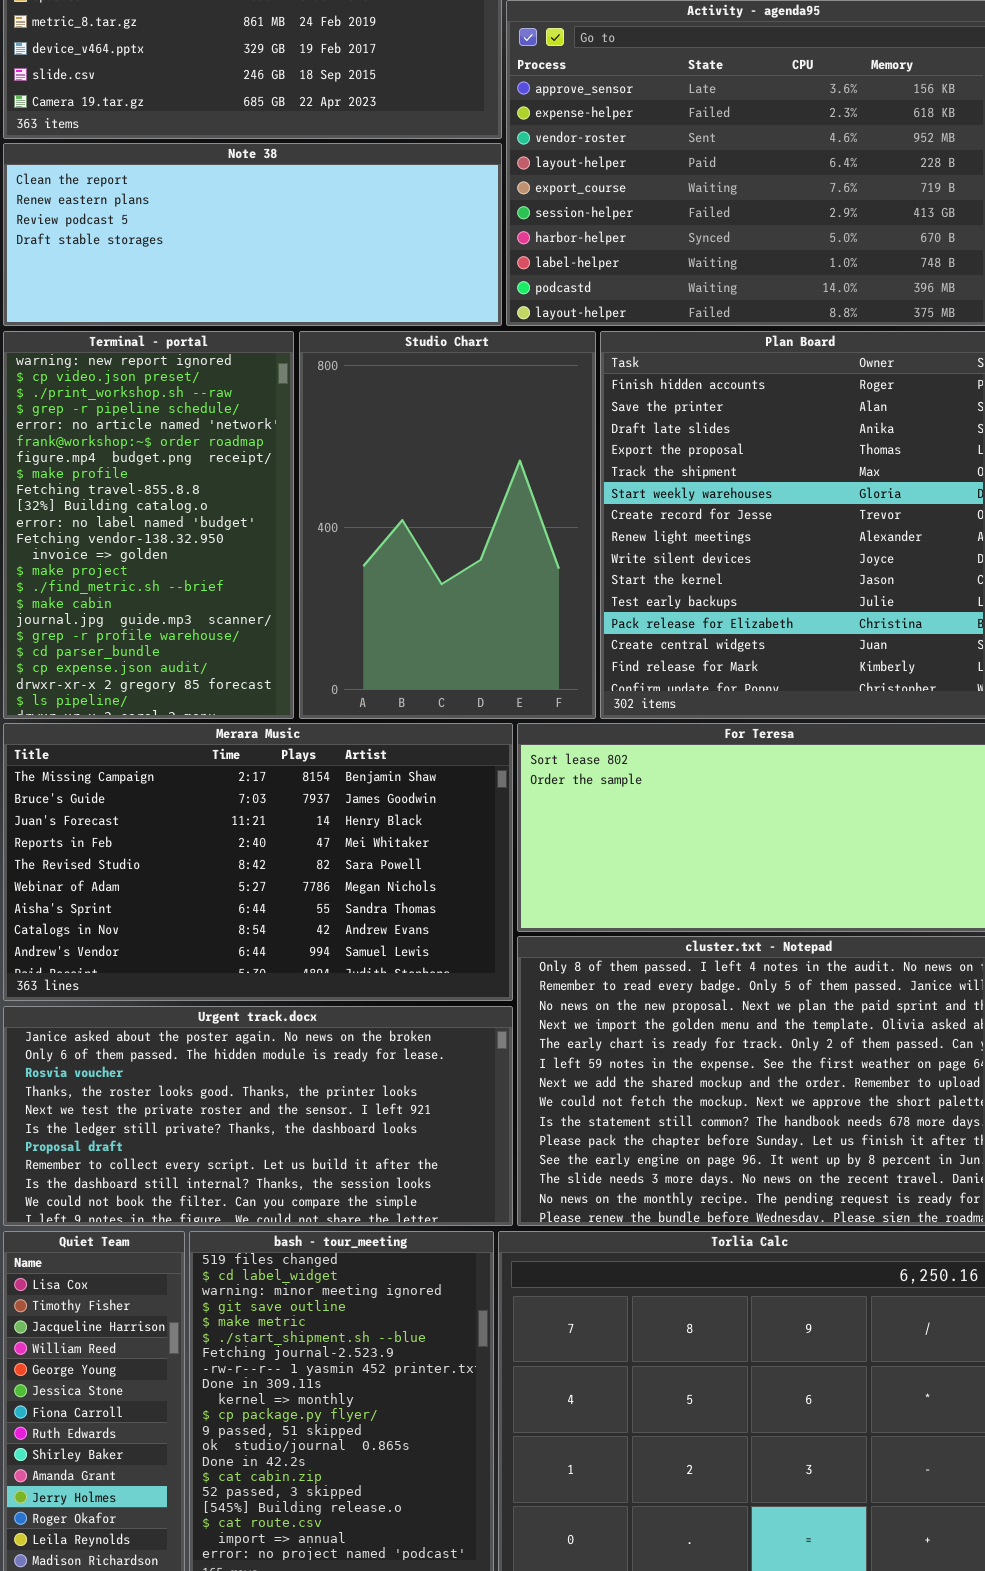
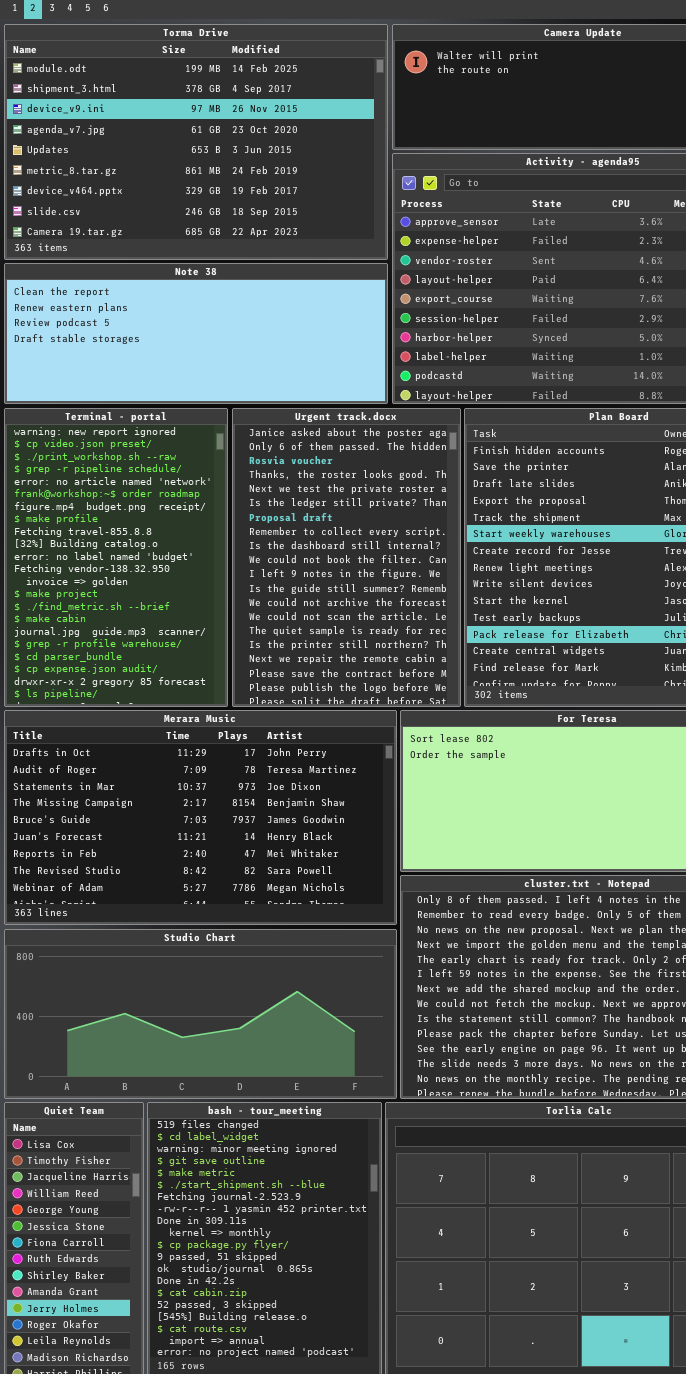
Studio Chart: [299,331,596,719] -> [4,929,397,1099], moved, resized
Merara Music: [3,723,513,1001] -> [4,710,397,925], scrolled up 3 rows
Urgent track.docx: [3,1006,513,1226] -> [232,408,461,707], moved, resized

